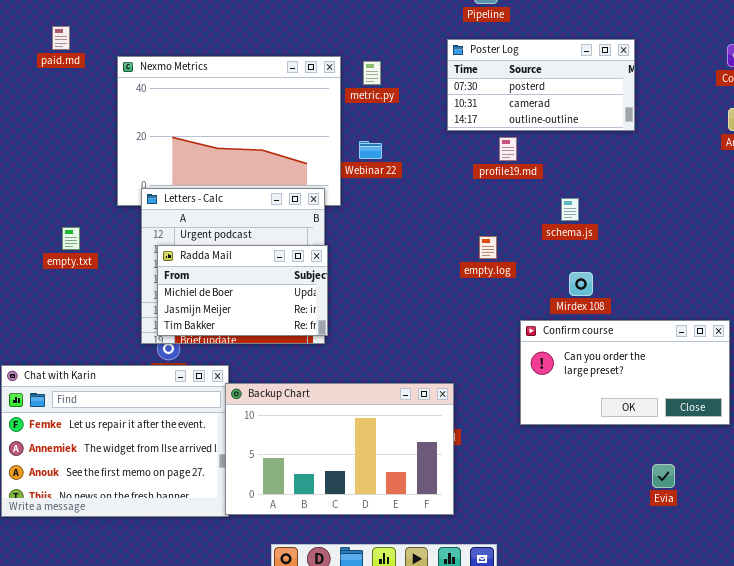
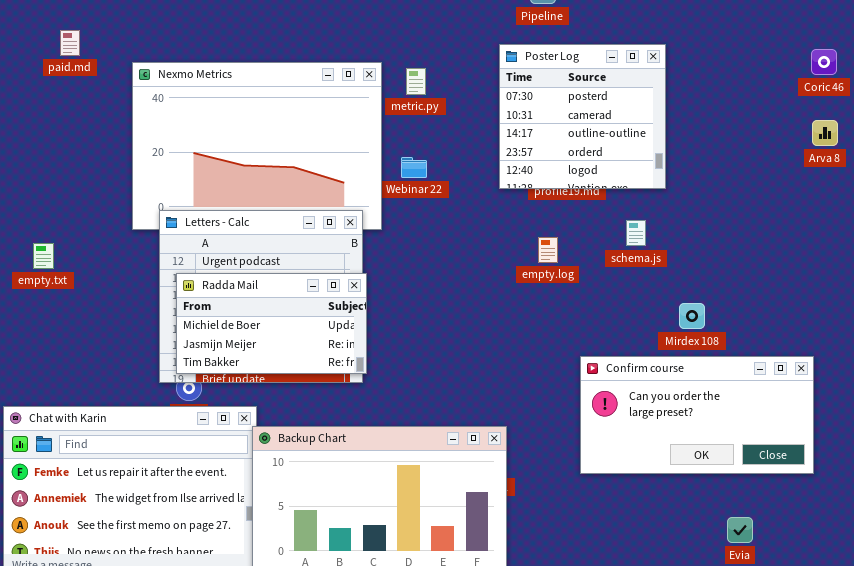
Poster Log: [447,39,635,131] -> [499,44,666,189], resized
empty.txt: [62,227,80,250] -> [33,243,54,269], moved
empty.log: [479,236,497,259] -> [538,237,558,263], moved
Mirdex 108: [569,272,593,296] -> [679,303,705,329], moved

